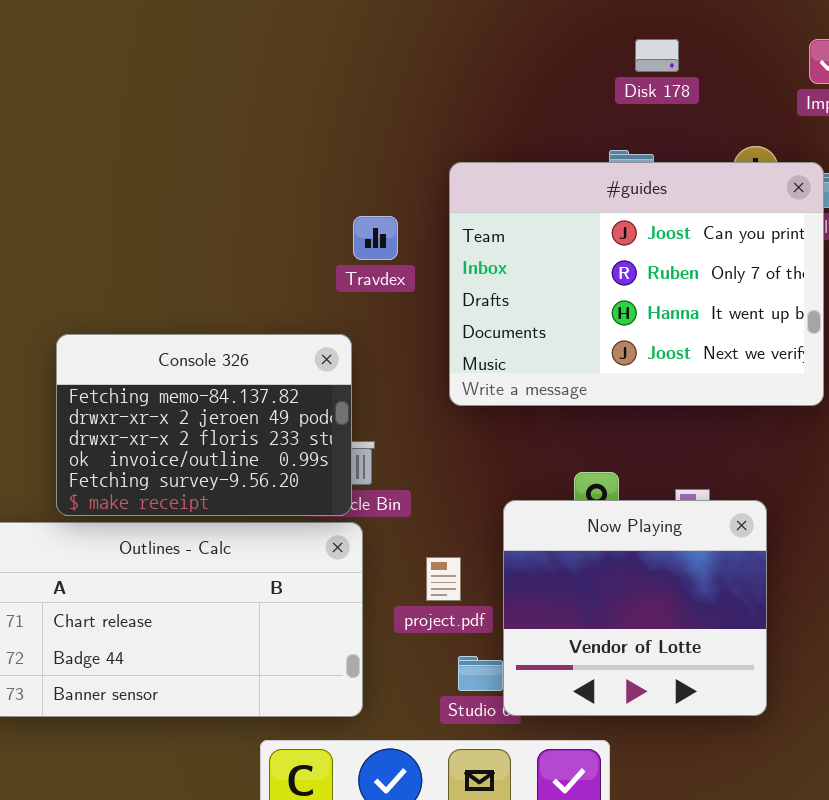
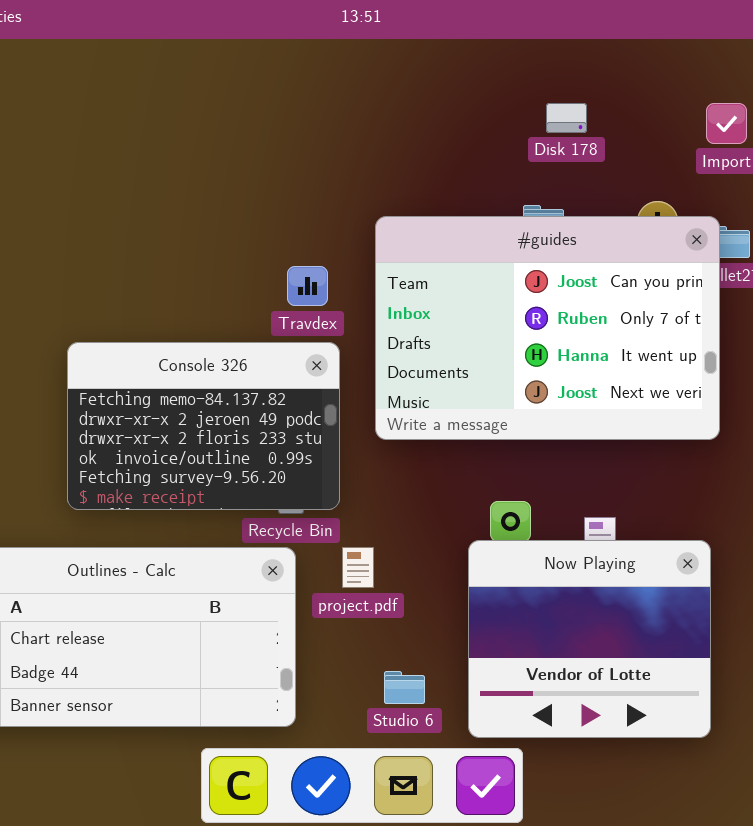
Console 326: [56,334,352,516] -> [67,342,340,510], moved
Now Playing: [503,500,767,716] -> [468,540,711,738], moved
project.pdf: [426,557,461,601] -> [342,547,374,588], moved

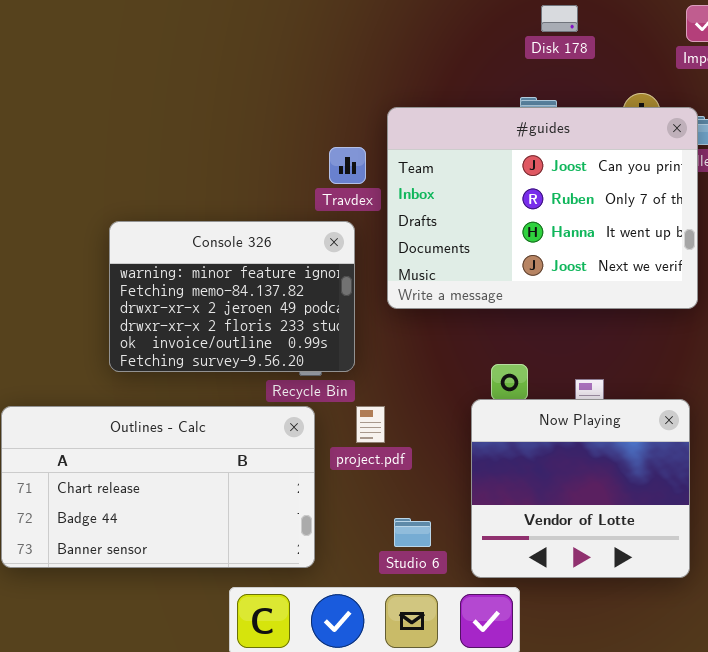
Travdex: [287,266,328,306] -> [329,147,366,184], moved
Console 326: [67,342,340,510] -> [109,221,355,372], scrolled up 1 row

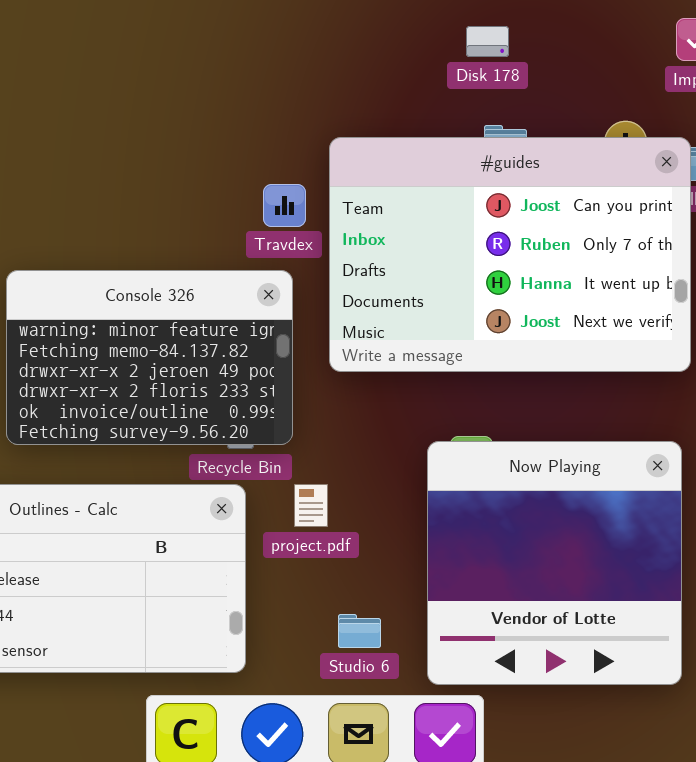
Disk 178: [541,5,578,32] -> [466,26,509,57], moved
Now Playing: [471,399,690,578] -> [427,441,682,685], resized

